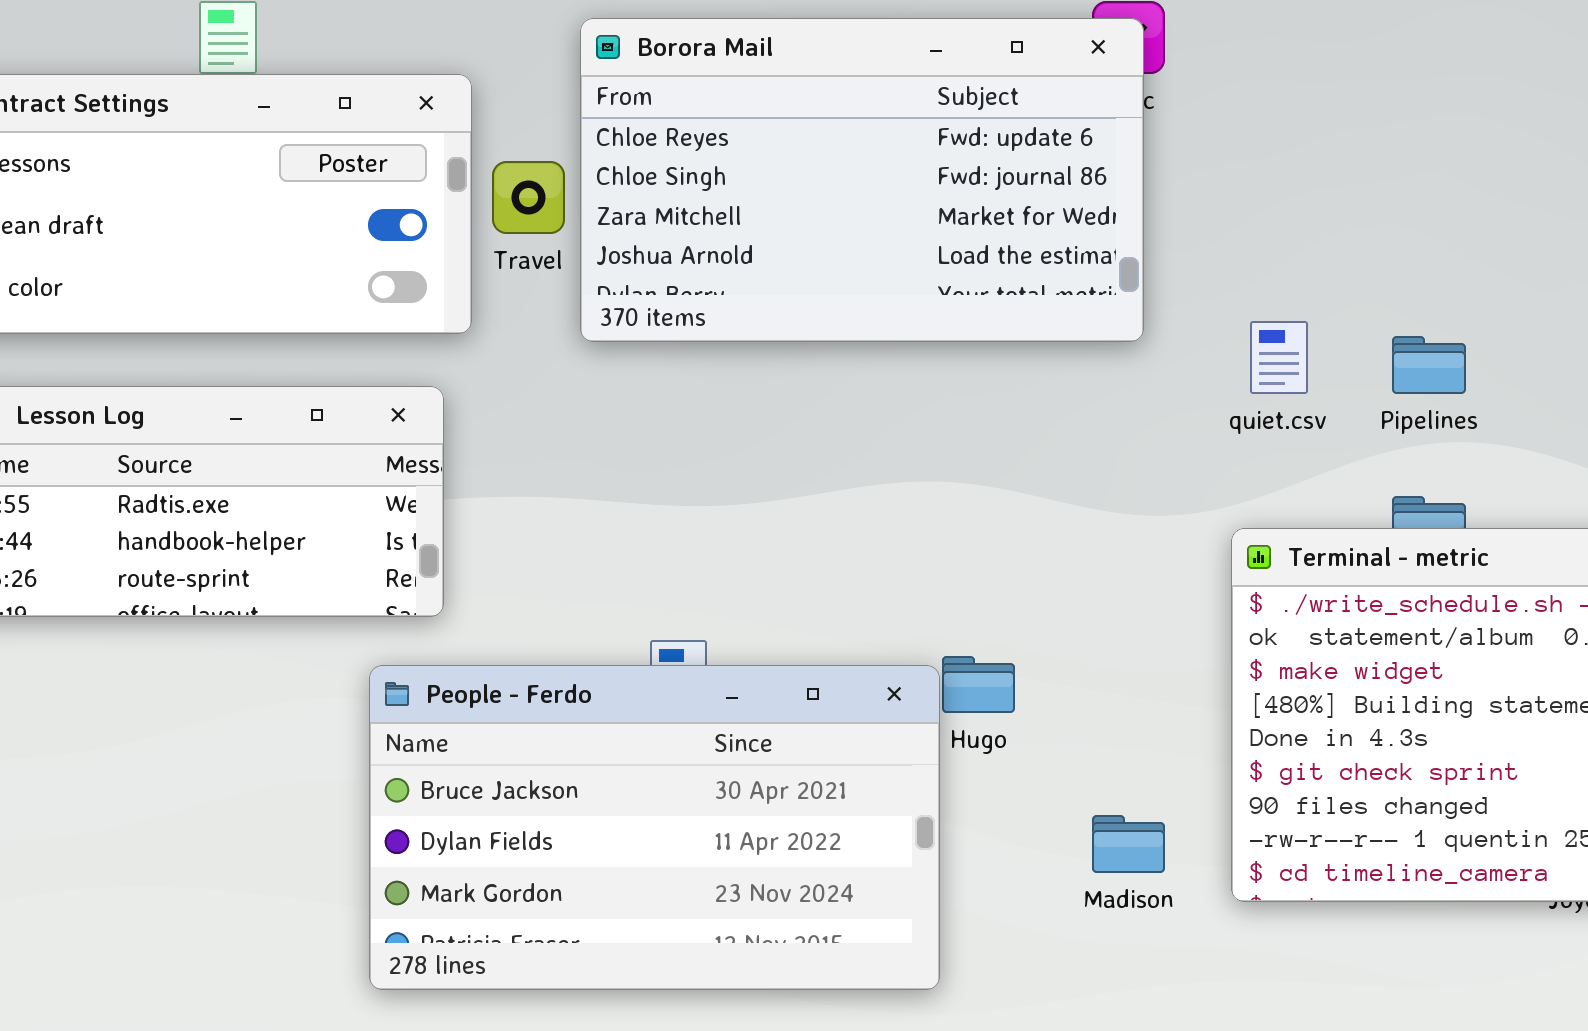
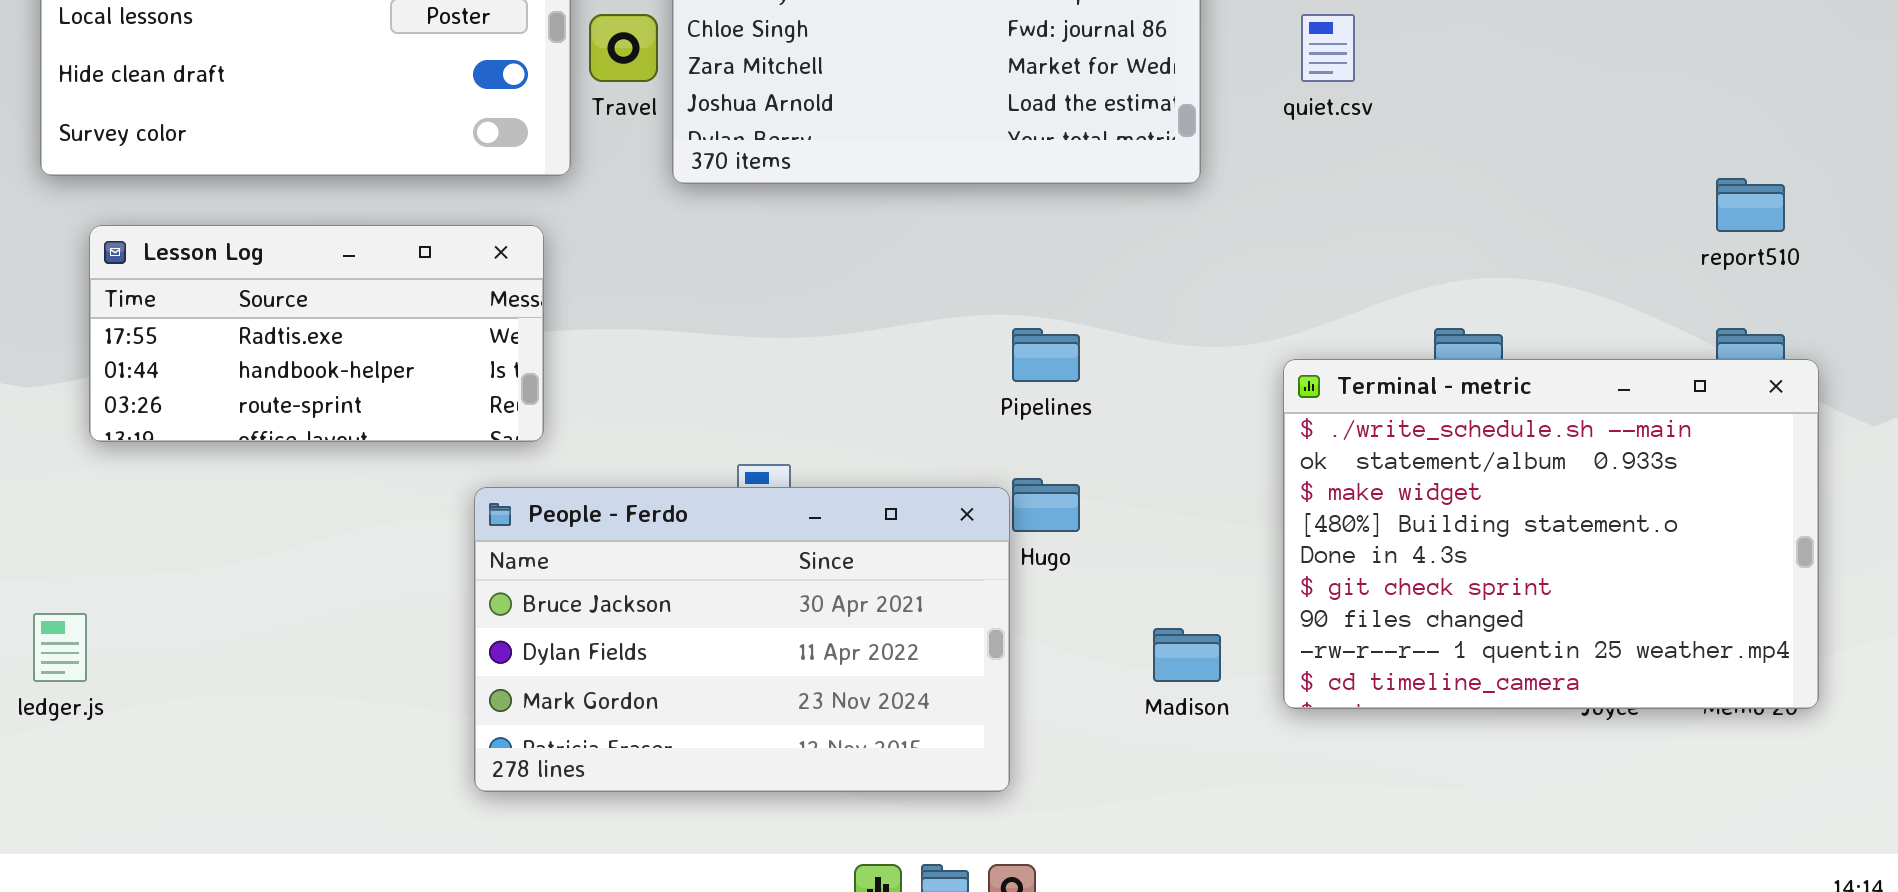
quiet.csv: [1250,321,1308,394] -> [1301,14,1355,82], moved
Pipelines: [1392,336,1466,394] -> [1012,328,1080,382], moved

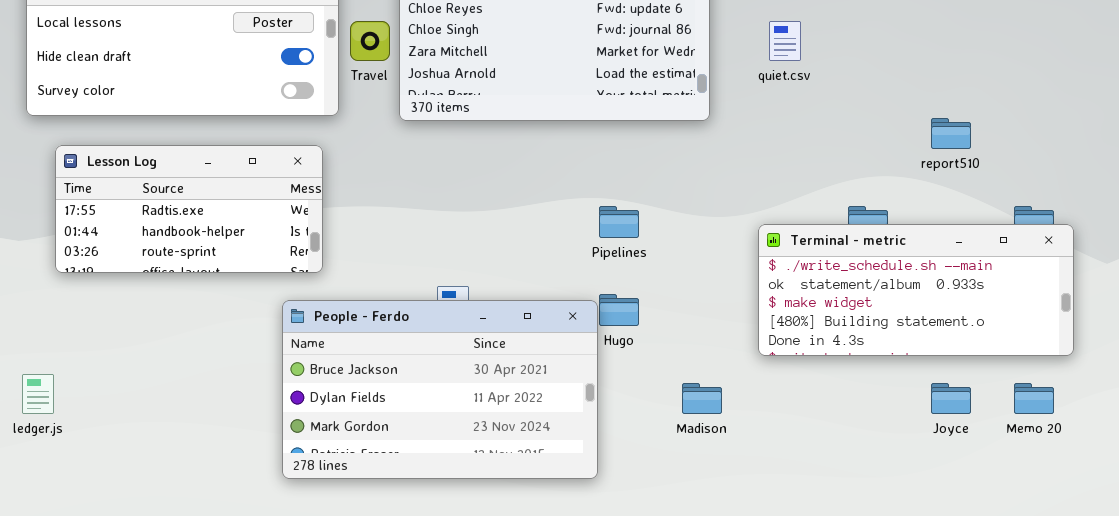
report510: [1716,178,1785,232] -> [931,118,971,149], moved
Terminal - metric: [1283,359,1819,709] -> [758,224,1074,356], resized

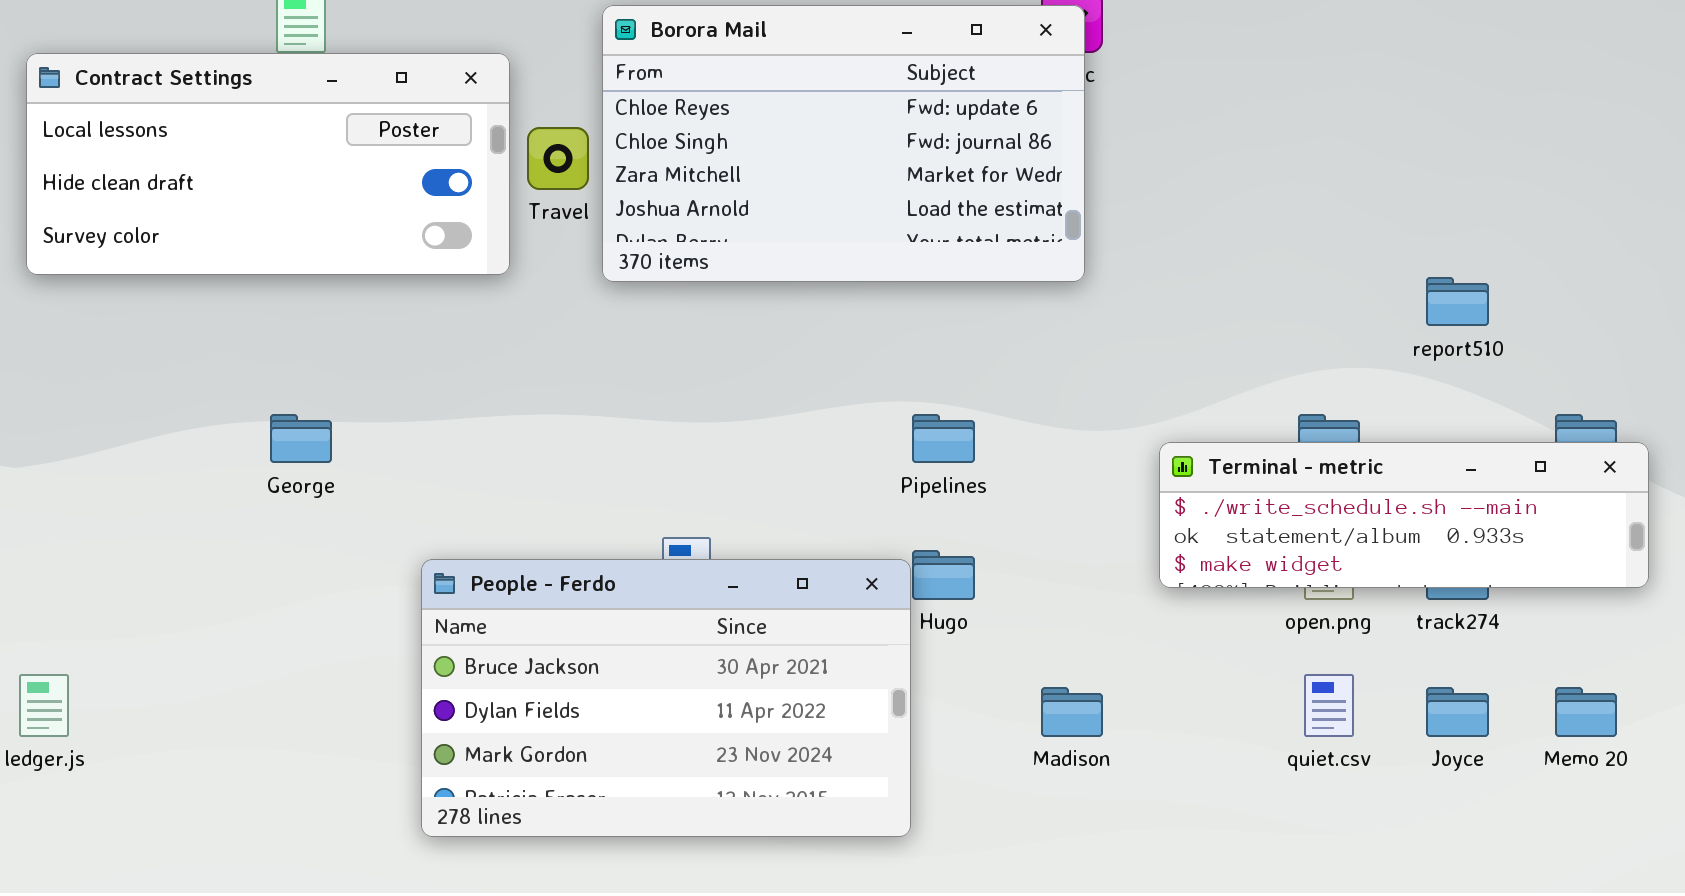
quiet.csv: [769,21,801,61] -> [1304,674,1354,737], moved
Lesson Log: [55,145,323,273] -> none, closed
Terminal - metric: [758,224,1074,356] -> [1159,442,1649,588], resized

